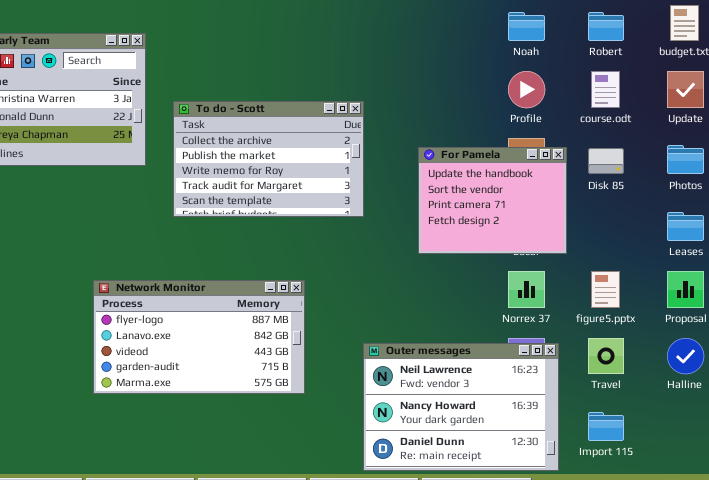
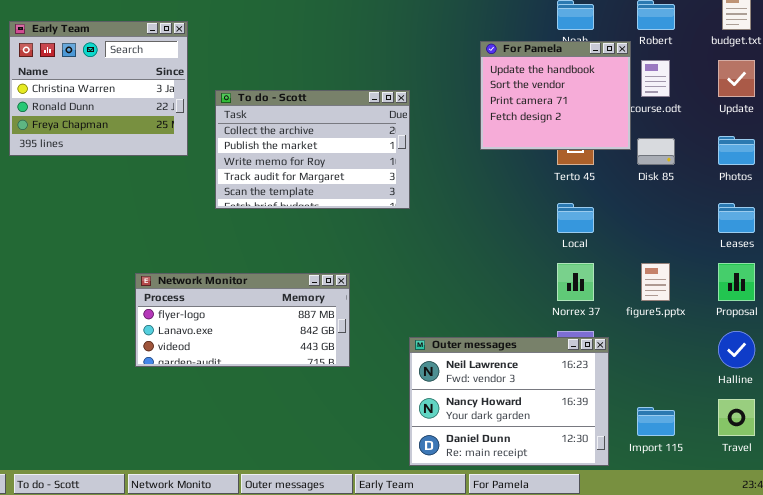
For Pamela: [418,147,567,254] -> [480,41,631,150], moved
Network Monitor: [93,280,305,394] -> [135,273,350,367], resized
Travel: [588,338,624,374] -> [718,399,755,436], moved

